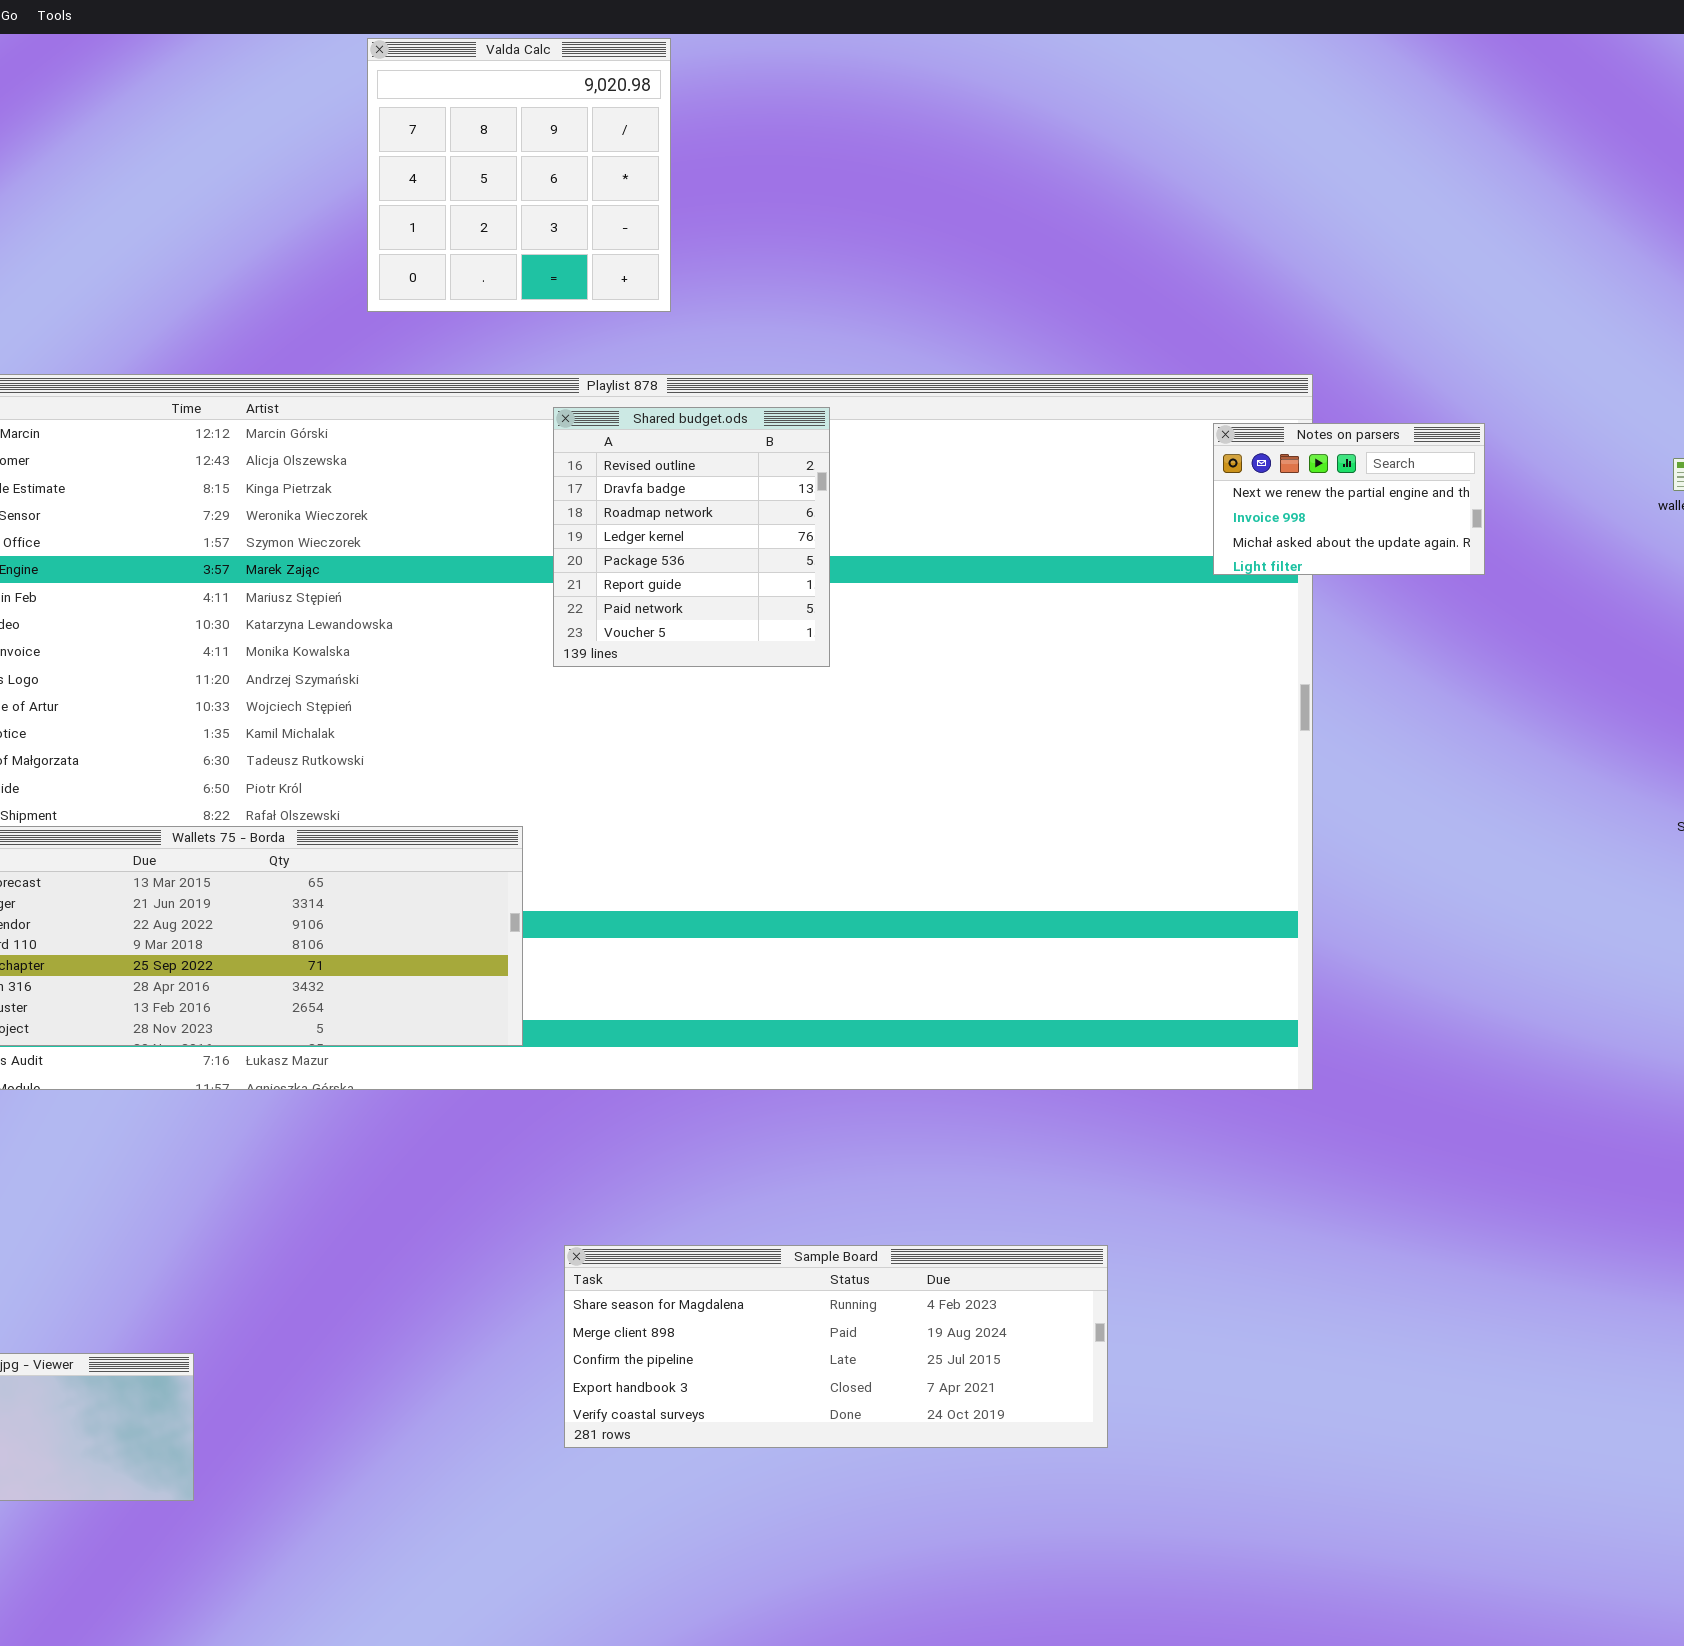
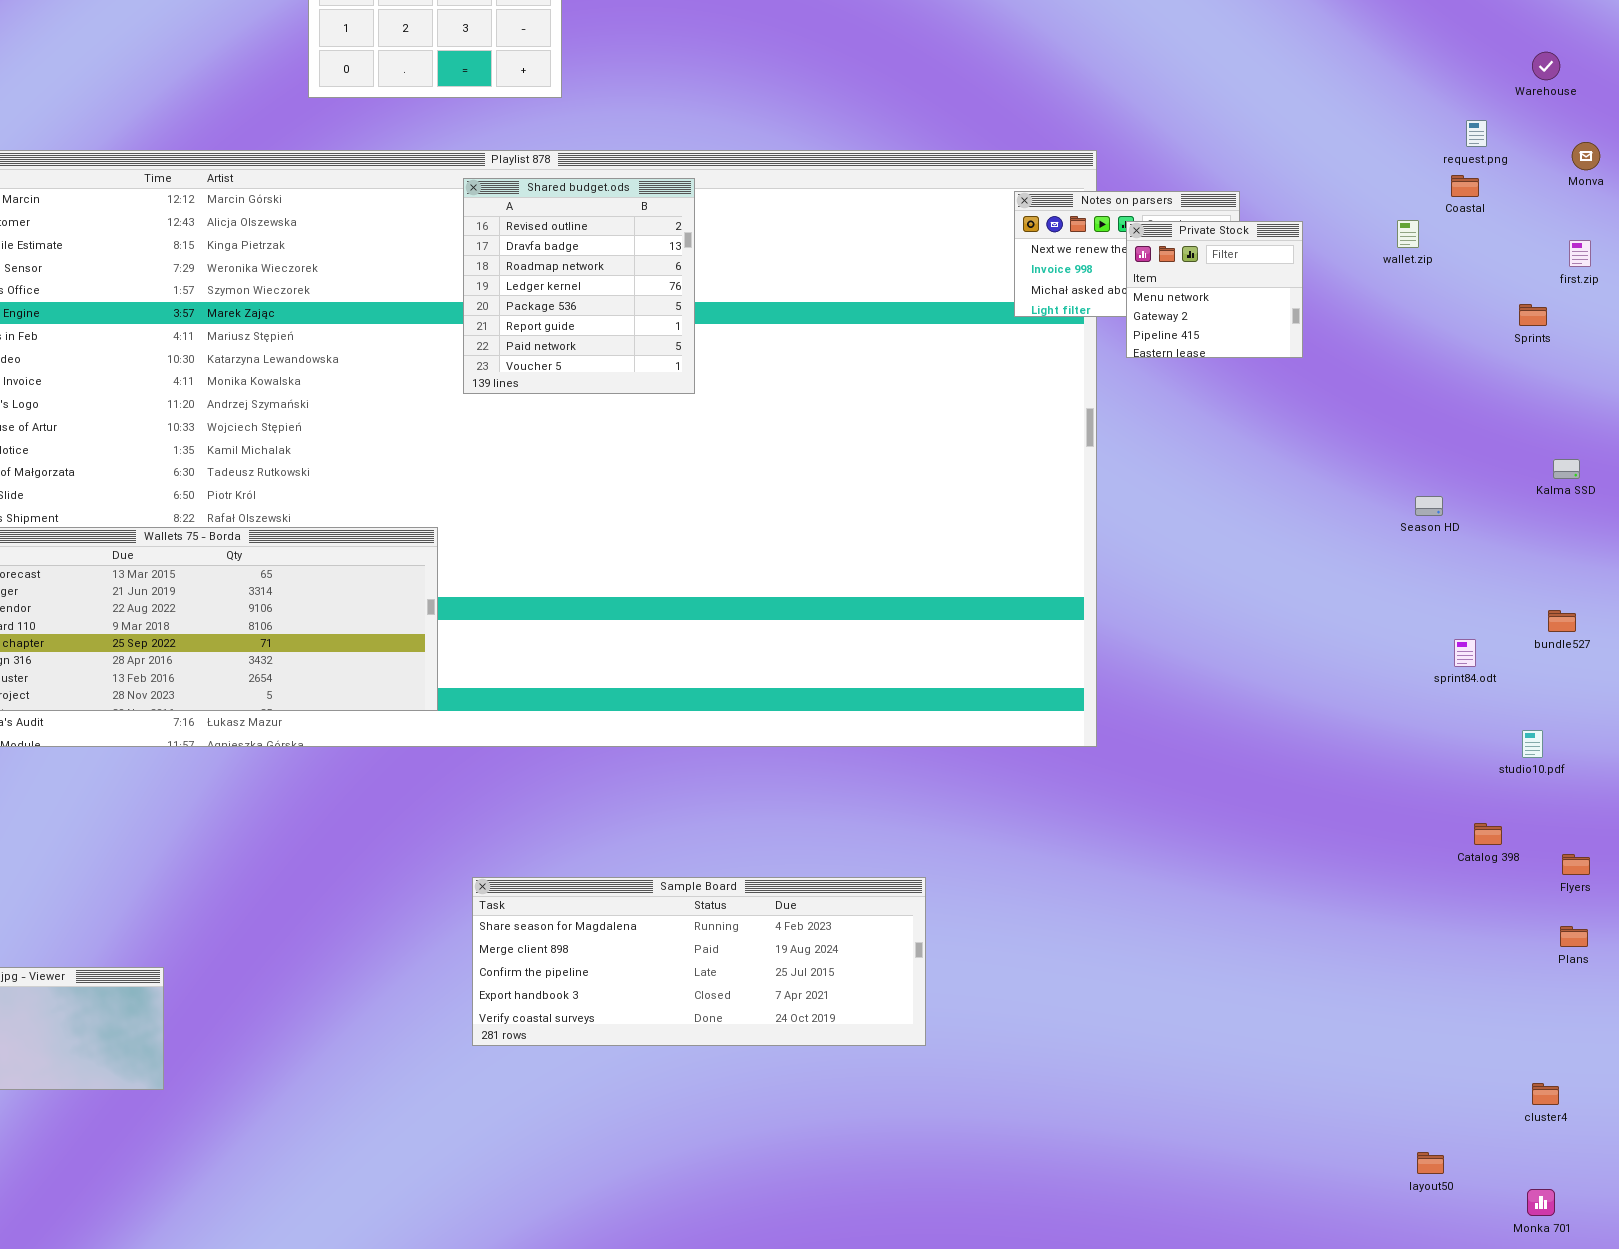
Private Stock: none -> [1126,221,1303,358], opened

